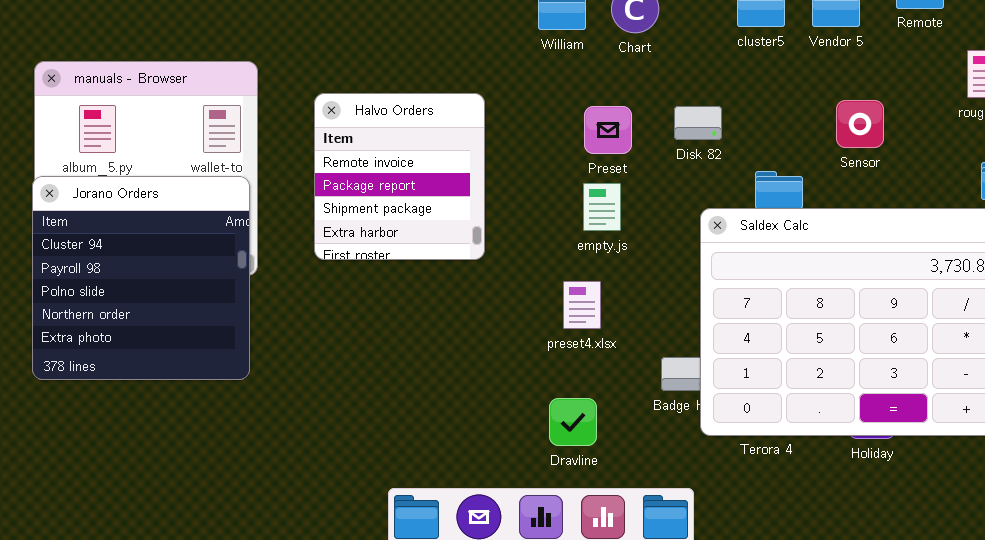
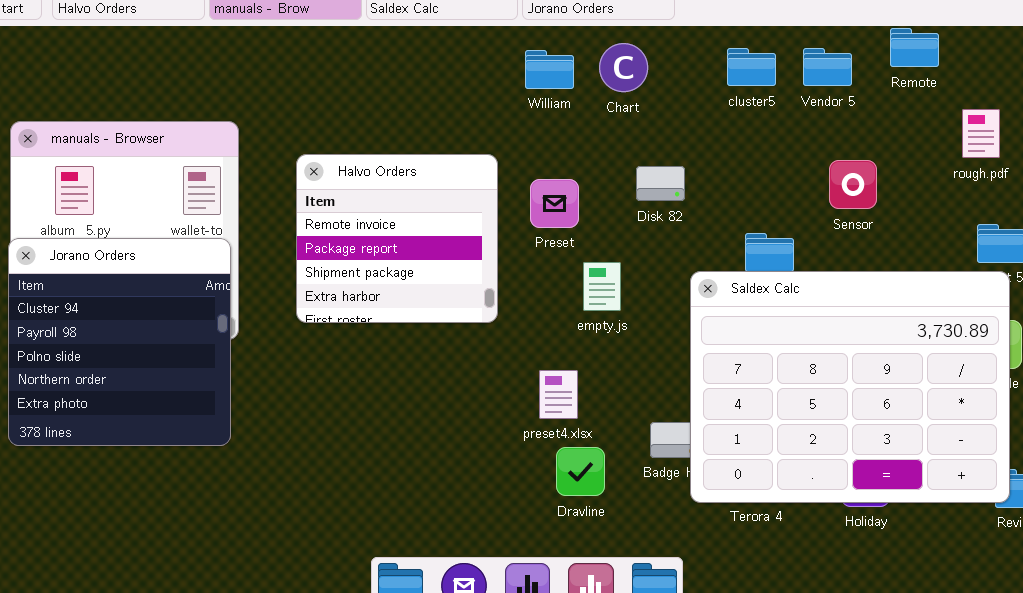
Halvo Orders: [314,93,485,260] -> [296,154,498,323], resized
Preset: [584,106,632,154] -> [530,179,579,228], moved
Disk 82: [674,106,722,140] -> [636,166,685,201], moved
empty.js: [583,183,621,231] -> [583,262,621,311], moved
preset4.xlsx: [563,281,601,329] -> [539,370,578,419], moved
Dravline: [549,398,597,446] -> [556,447,605,496], moved

